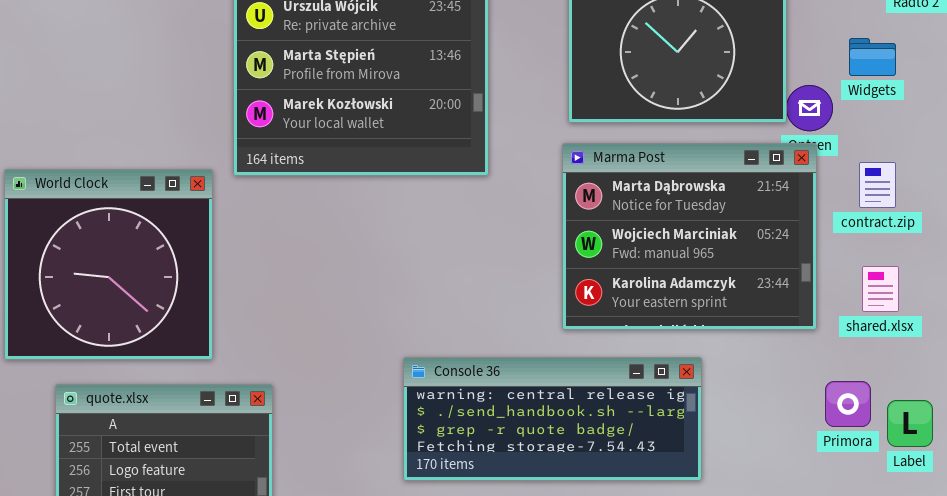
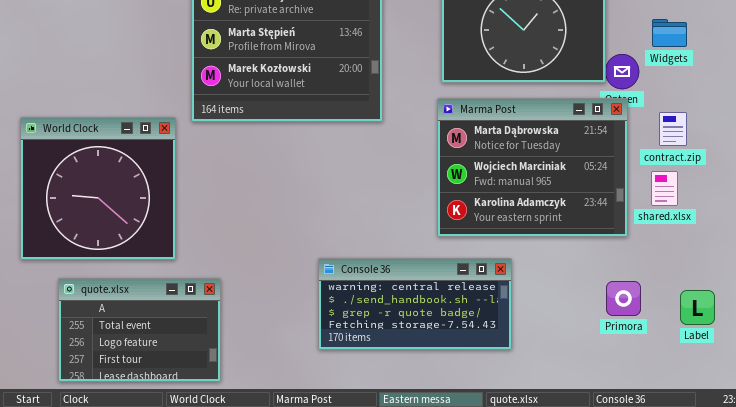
shared.xlsx: [862,266,899,312] -> [651,171,678,206], moved
Console 36: [403,357,702,481] -> [318,258,512,350], resized
Primora: [825,381,871,427] -> [606,281,641,316], moved

